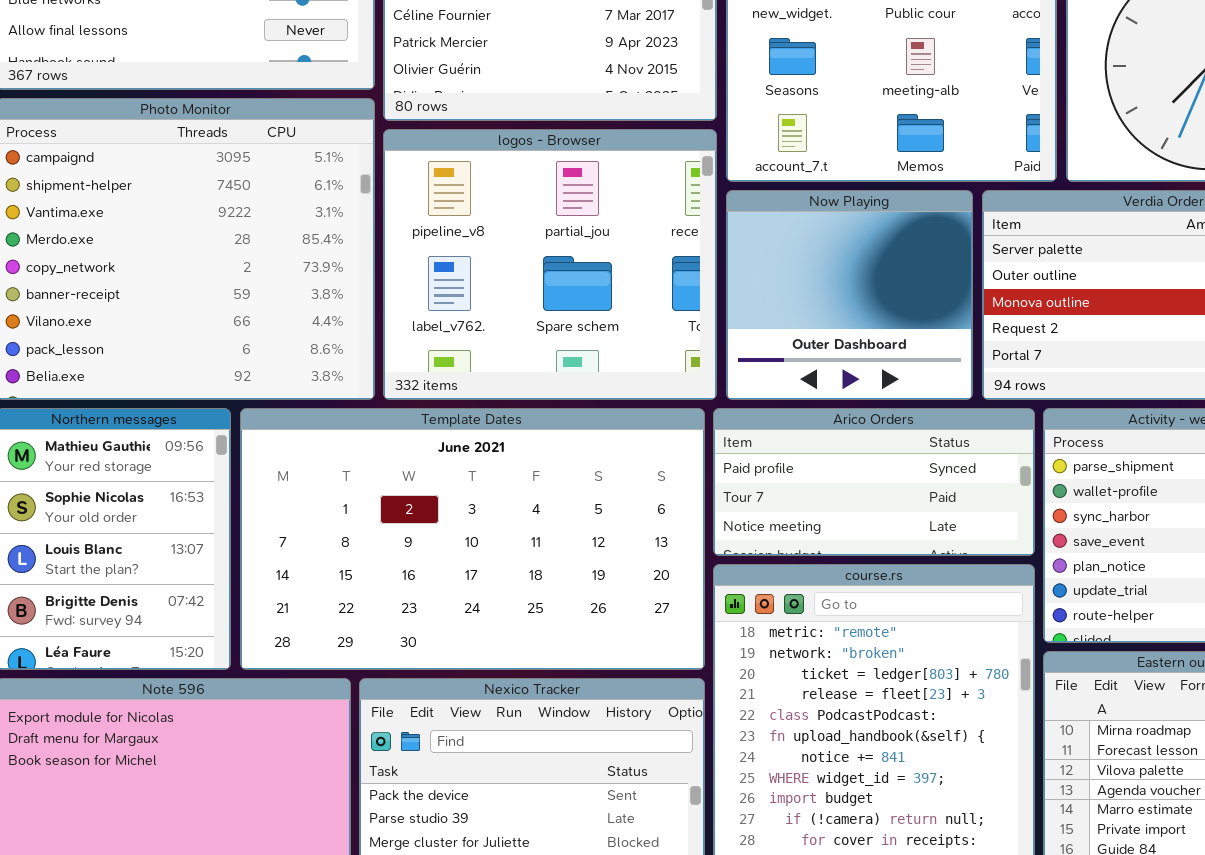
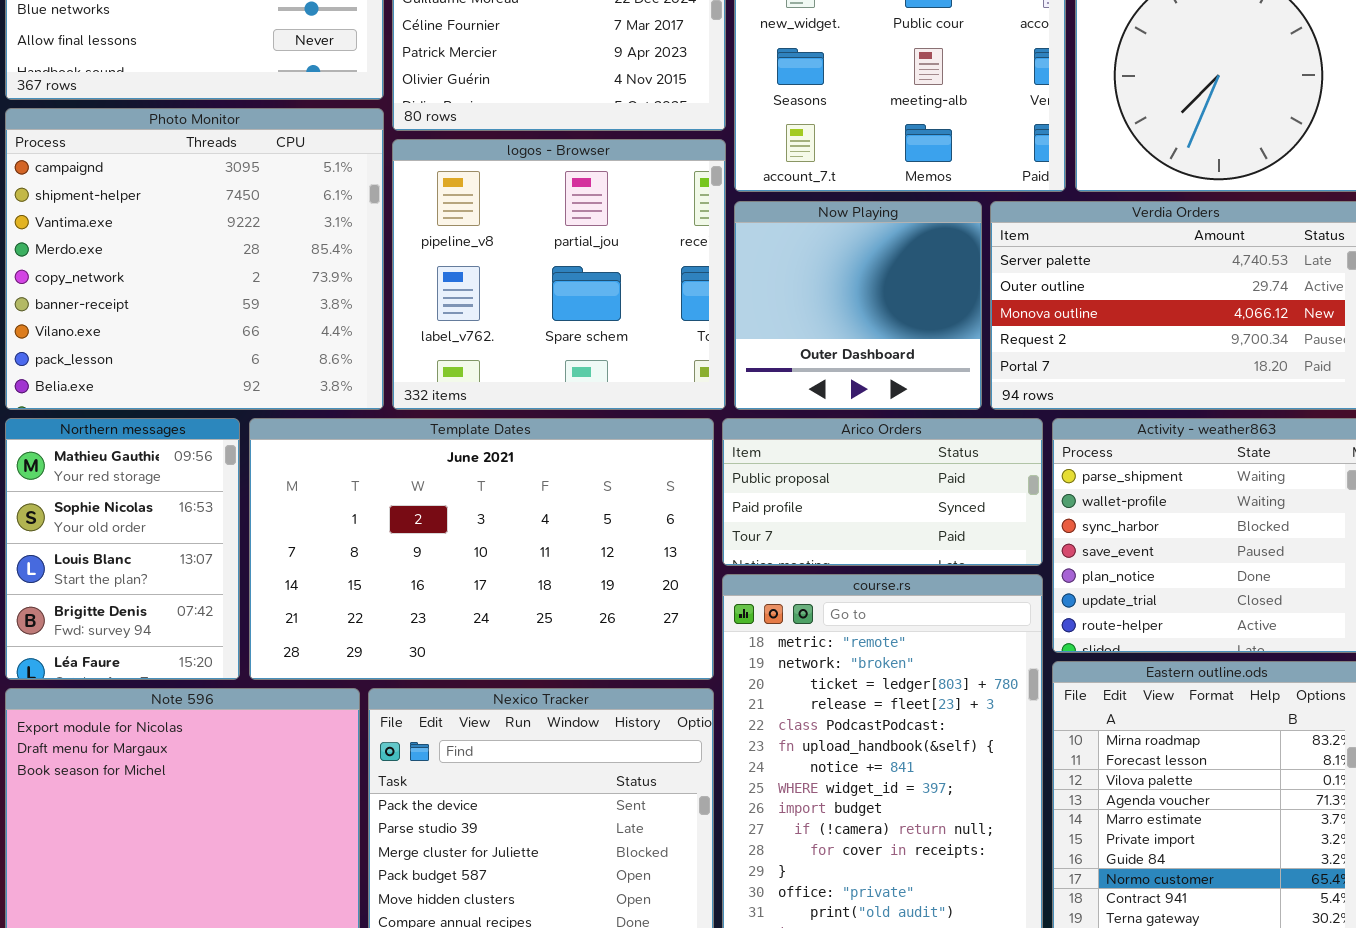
Arico Orders: [713,408,1035,556] -> [722,418,1043,566], scrolled up 1 row

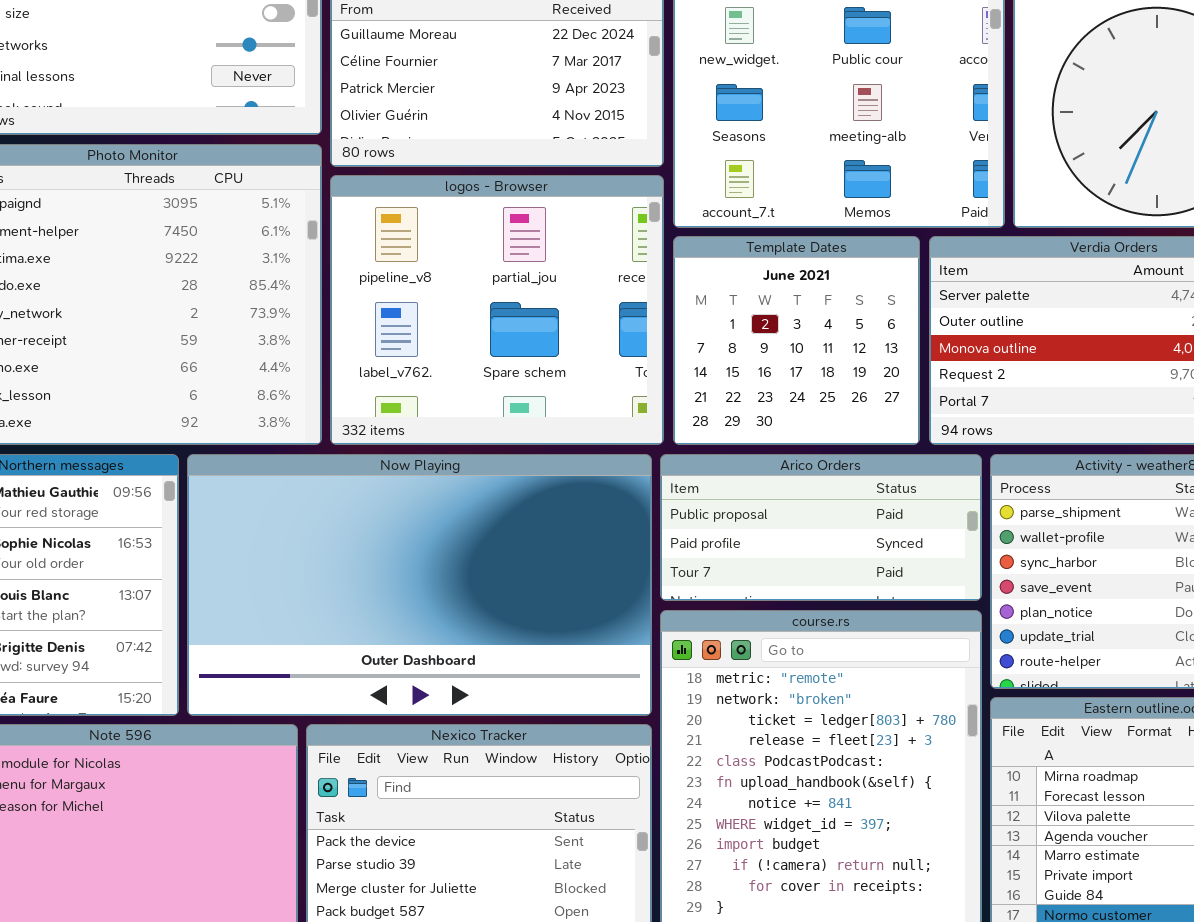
Now Playing: [734,201,982,410] -> [187,454,652,716], moved, resized
Template Dates: [249,418,714,680] -> [673,236,920,445], moved, resized

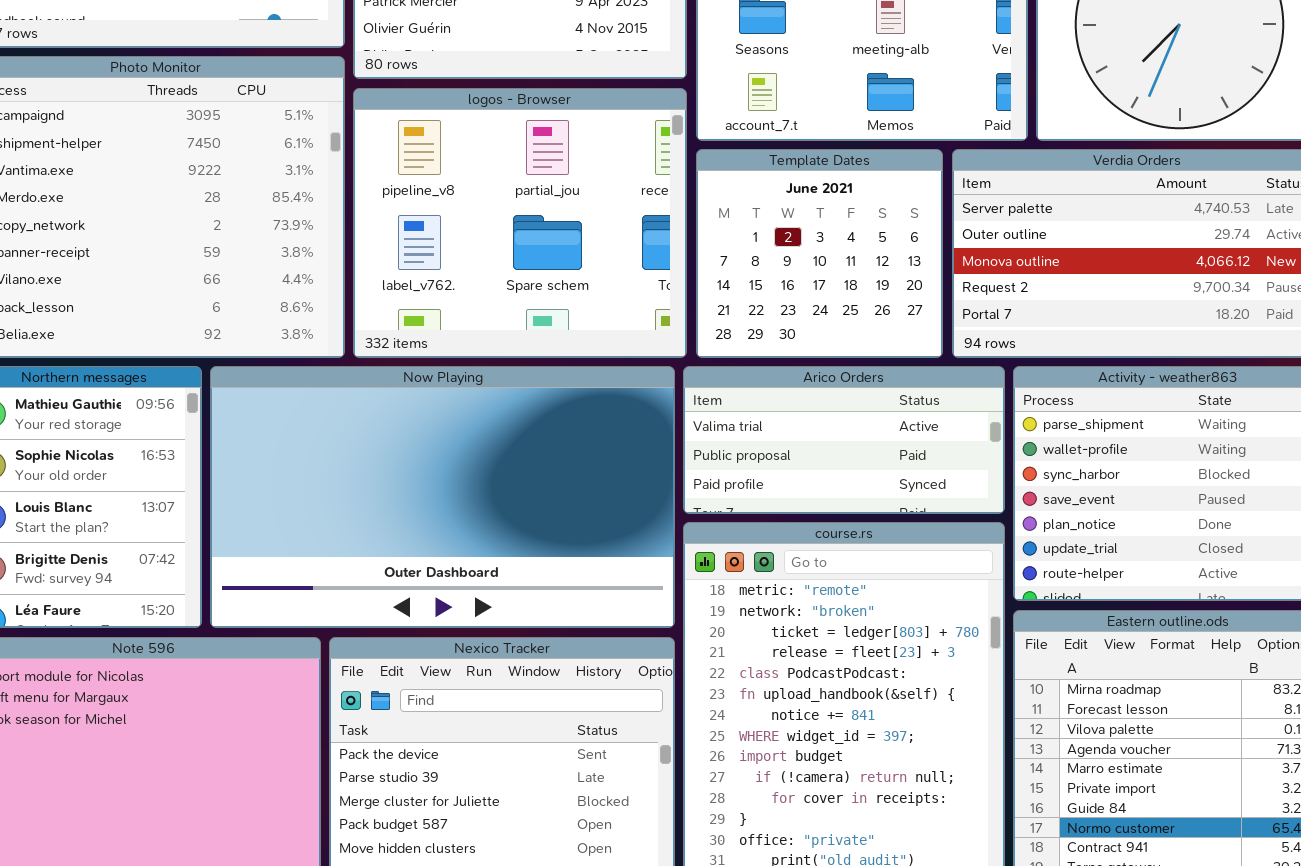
Arico Orders: [660,454,982,601] -> [683,366,1005,514], scrolled up 1 row

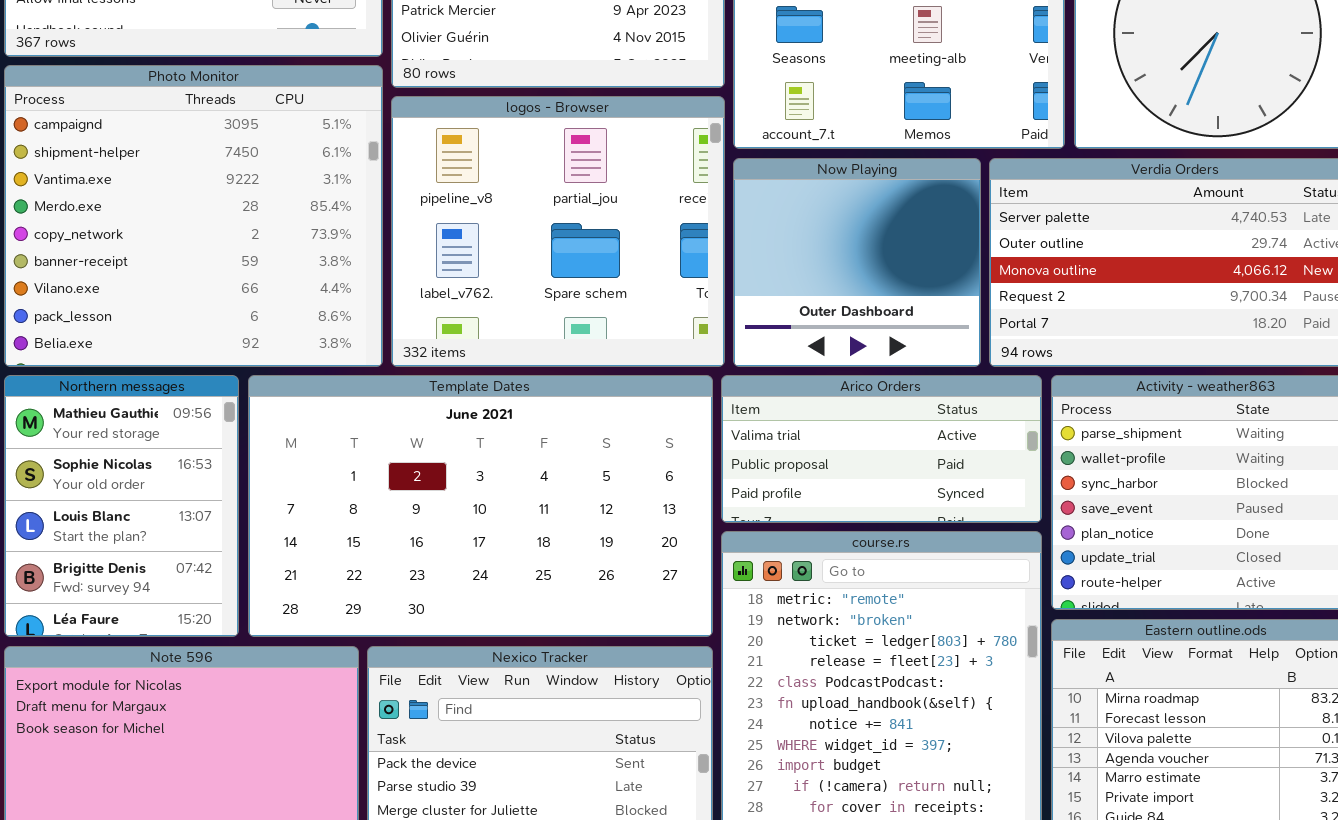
Template Dates: [696,149,943,358] -> [248,375,713,637], moved, resized
Now Playing: [210,366,675,628] -> [733,158,981,367], moved, resized

